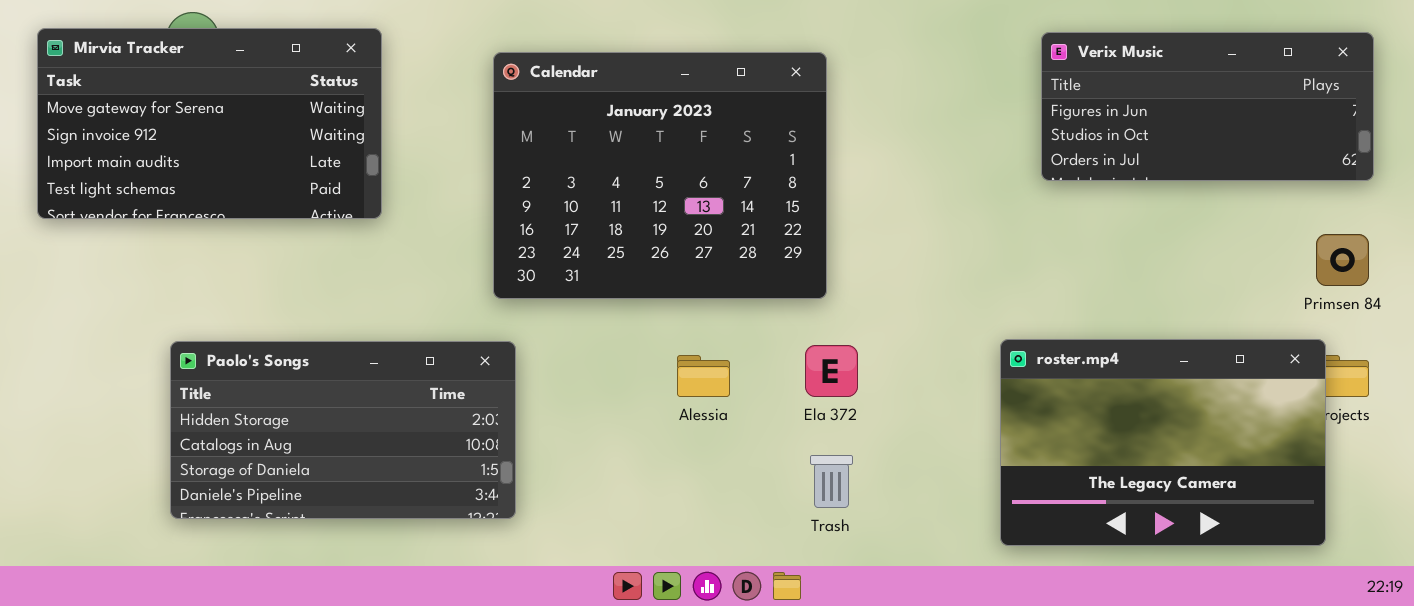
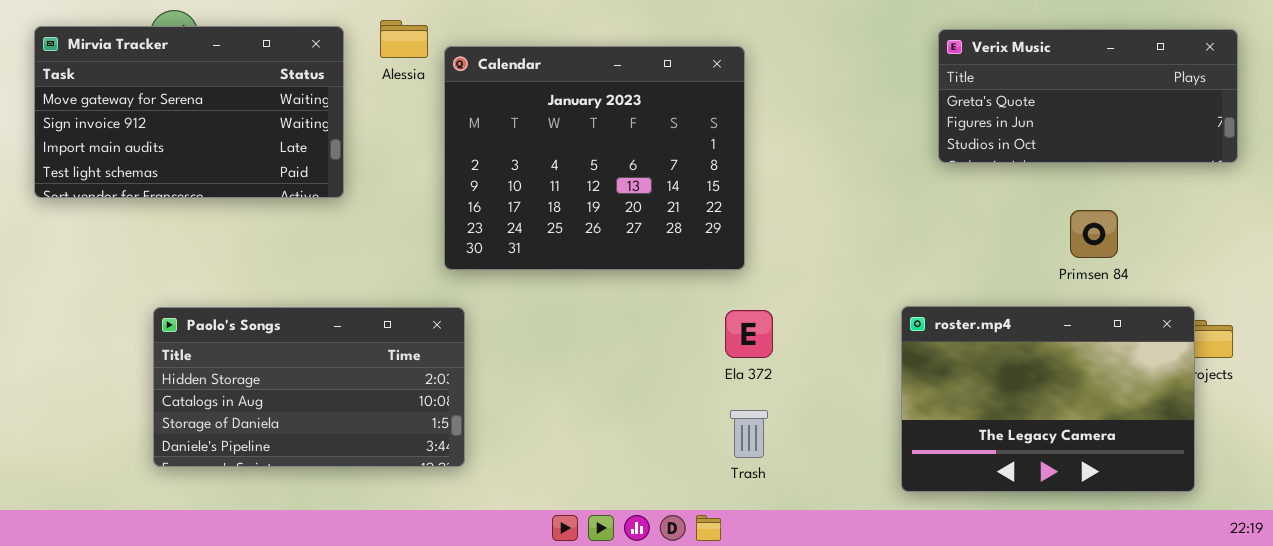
Verix Music: [1041,32,1374,181] -> [938,29,1238,163], scrolled up 1 row
Primsen 84: [1316,234,1369,286] -> [1070,210,1118,258], moved
Alessia: [677,355,730,397] -> [380,20,428,58], moved

